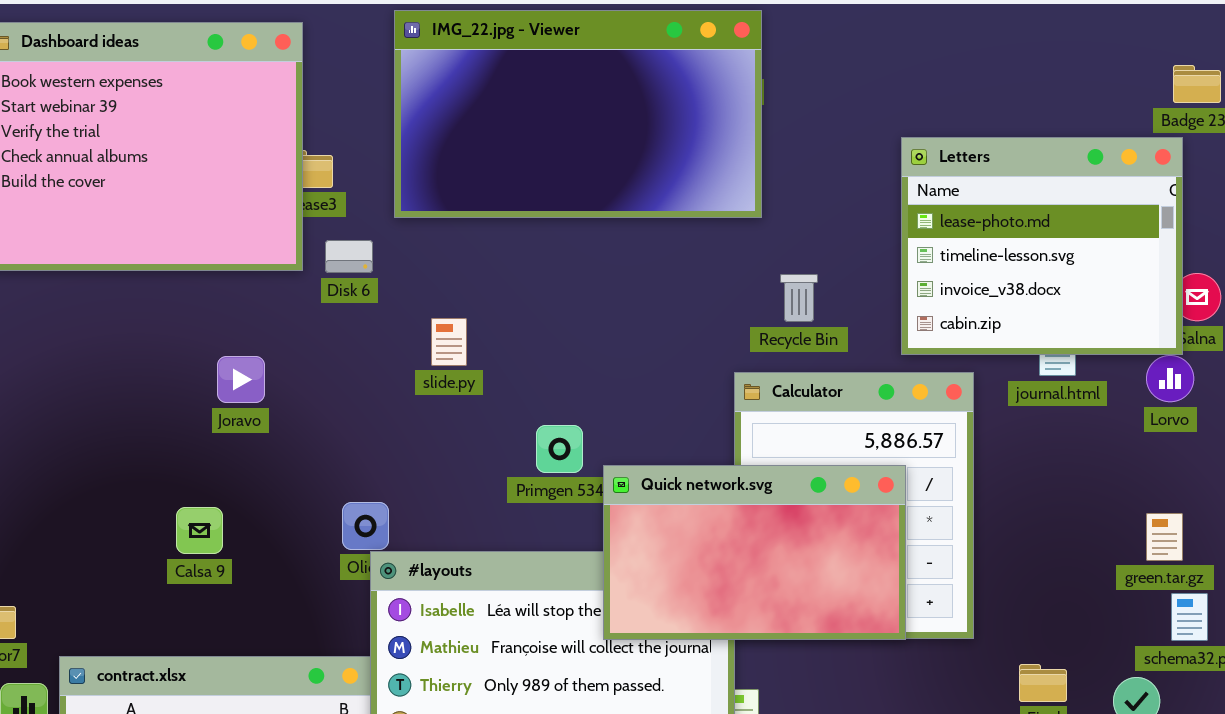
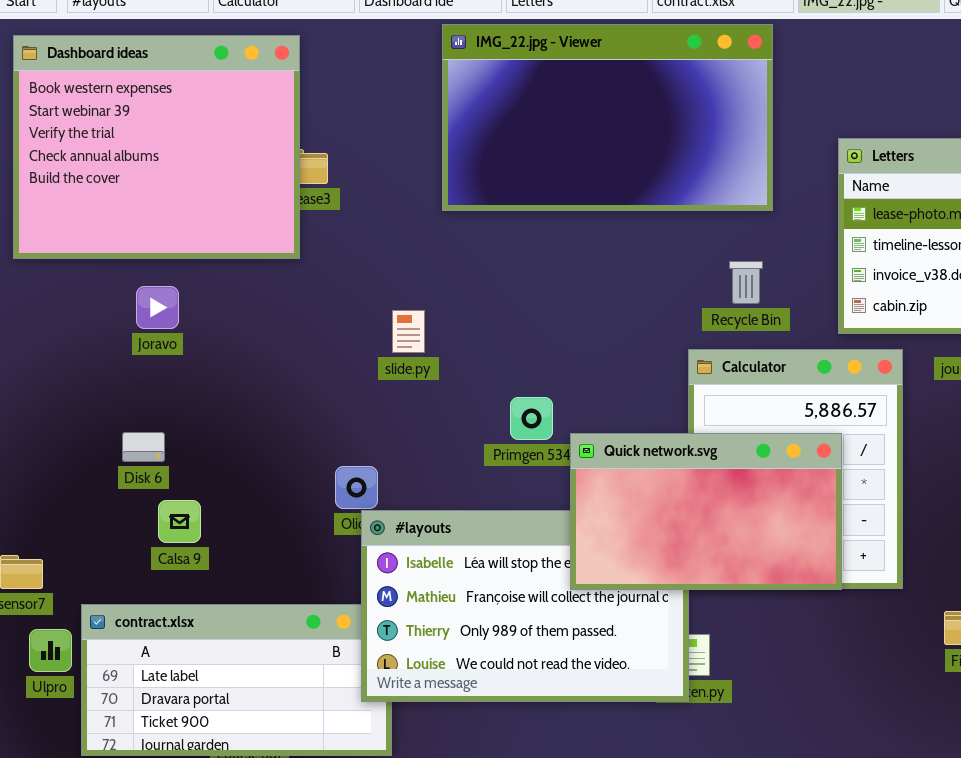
IMG_22.jpg - Viewer: [394,10,762,218] -> [442,24,773,211], moved
Disk 6: [325,240,373,273] -> [122,432,165,462], moved
slide.py: [431,318,467,366] -> [392,310,425,353], moved
Joravo: [217,356,265,403] -> [136,286,179,329], moved
Calsa 9: [176,507,223,554] -> [158,500,201,543], moved

